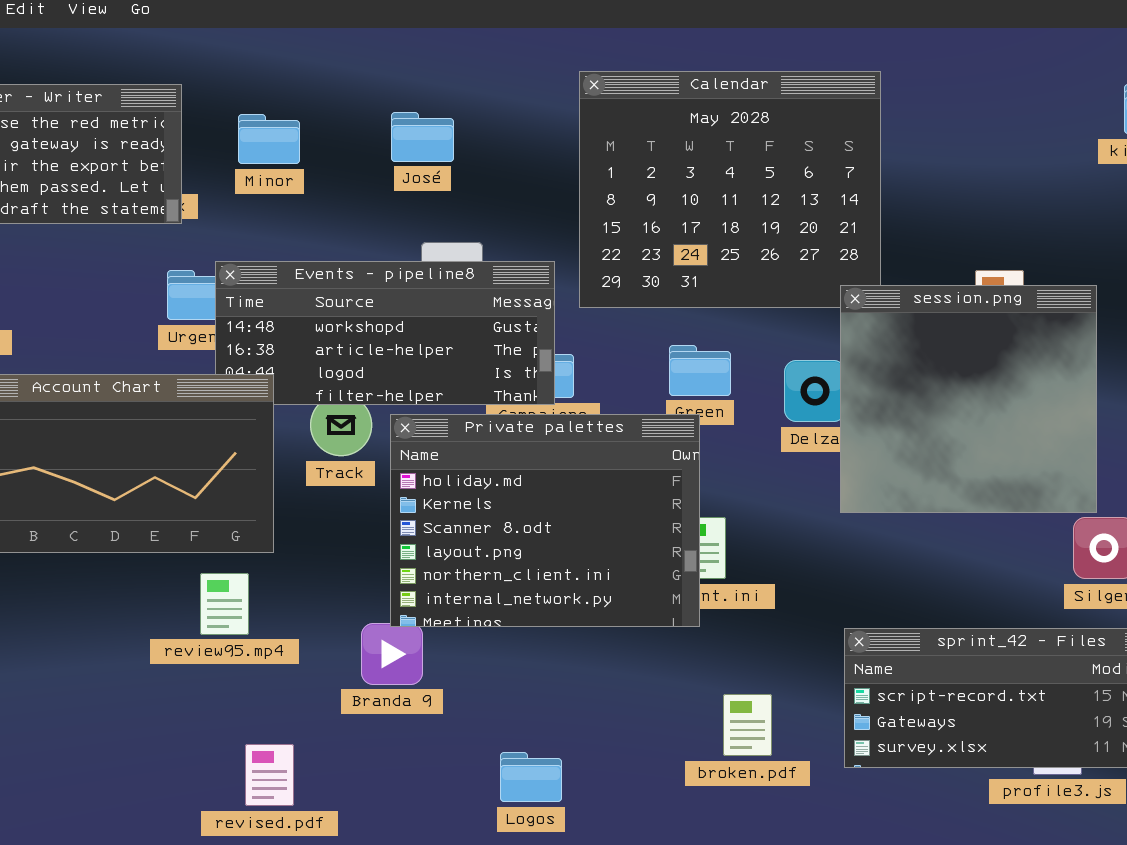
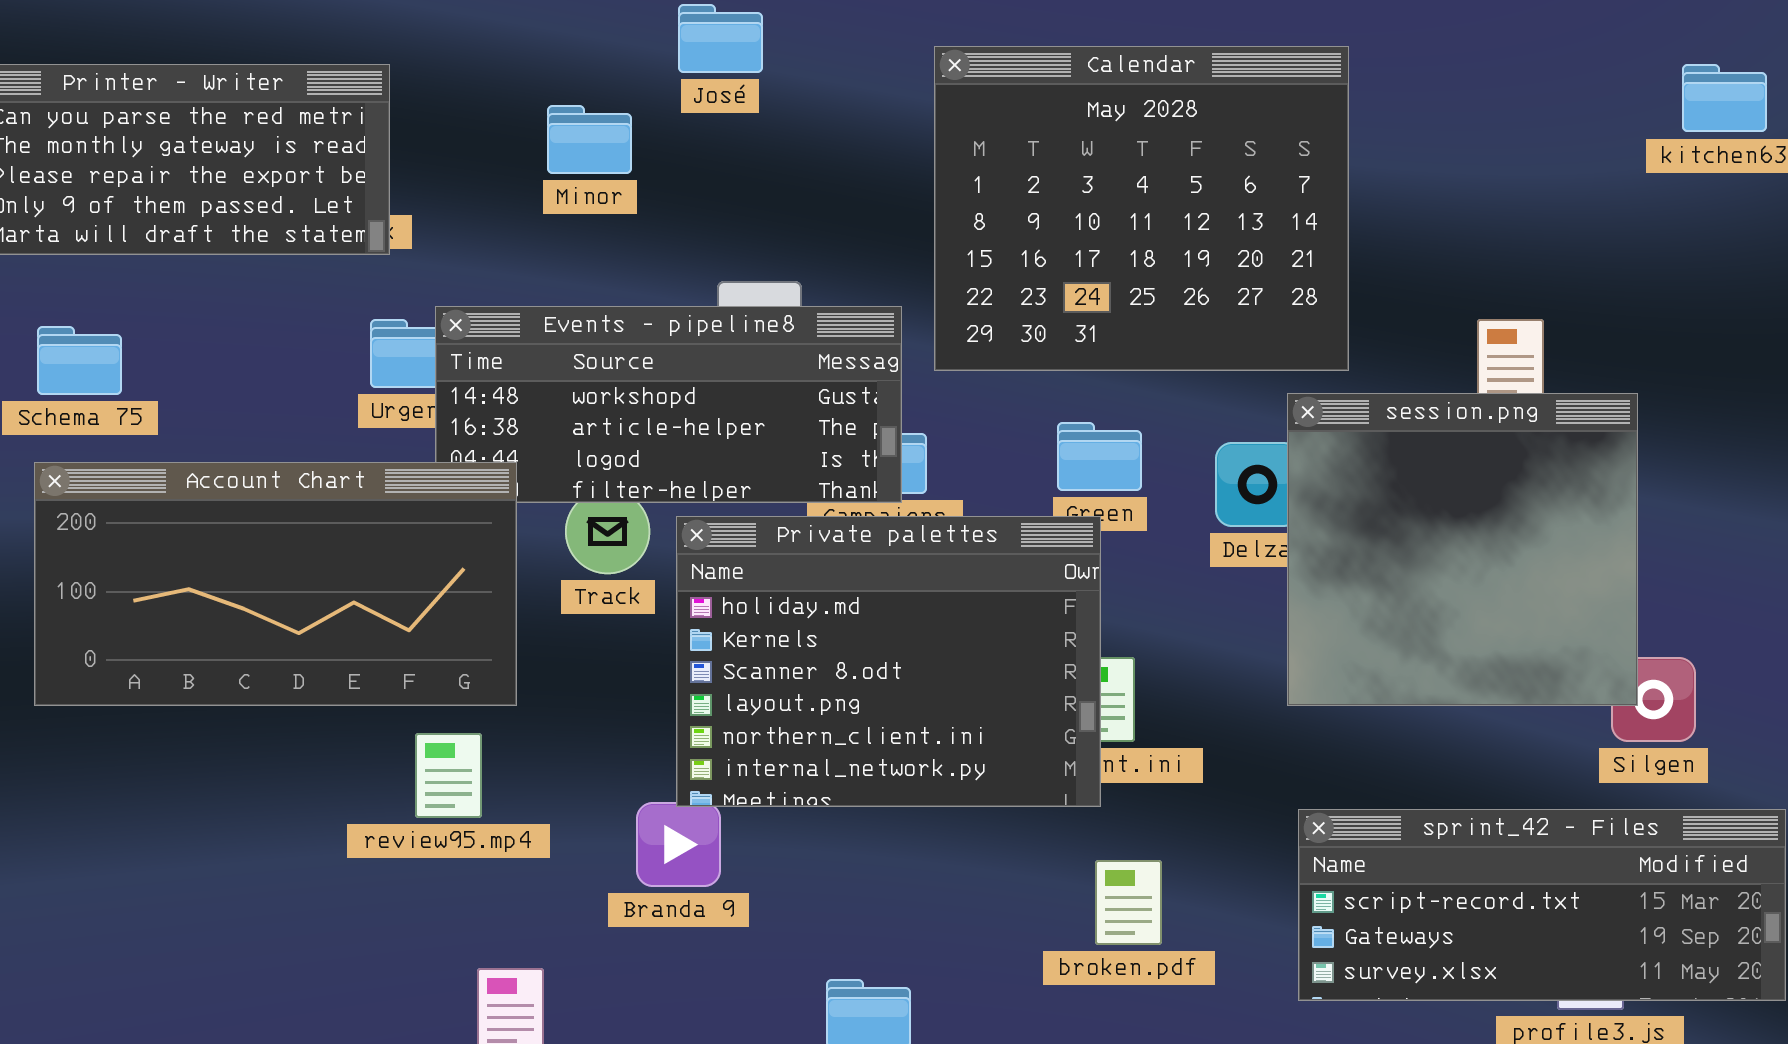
José: [391,112,454,162] -> [678,4,763,73], moved
Minor: [238,114,300,164] -> [547,105,632,174], moved
session.png: [840,285,1097,513] -> [1287,393,1638,706], moved
broken.pdf: [723,694,772,756] -> [1095,860,1162,945], moved

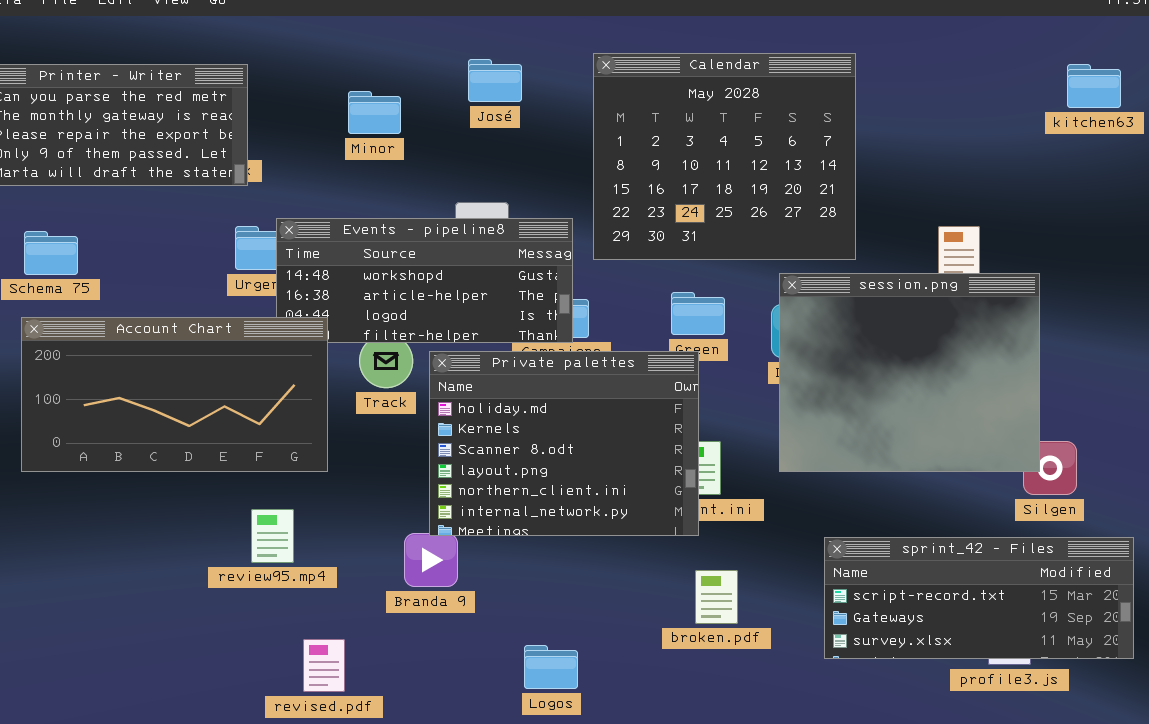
José: [678,4,763,73] -> [468,59,522,102], moved
session.png: [1287,393,1638,706] -> [779,273,1040,472], resized
review95.mp4: [415,733,482,818] -> [251,509,294,563], moved

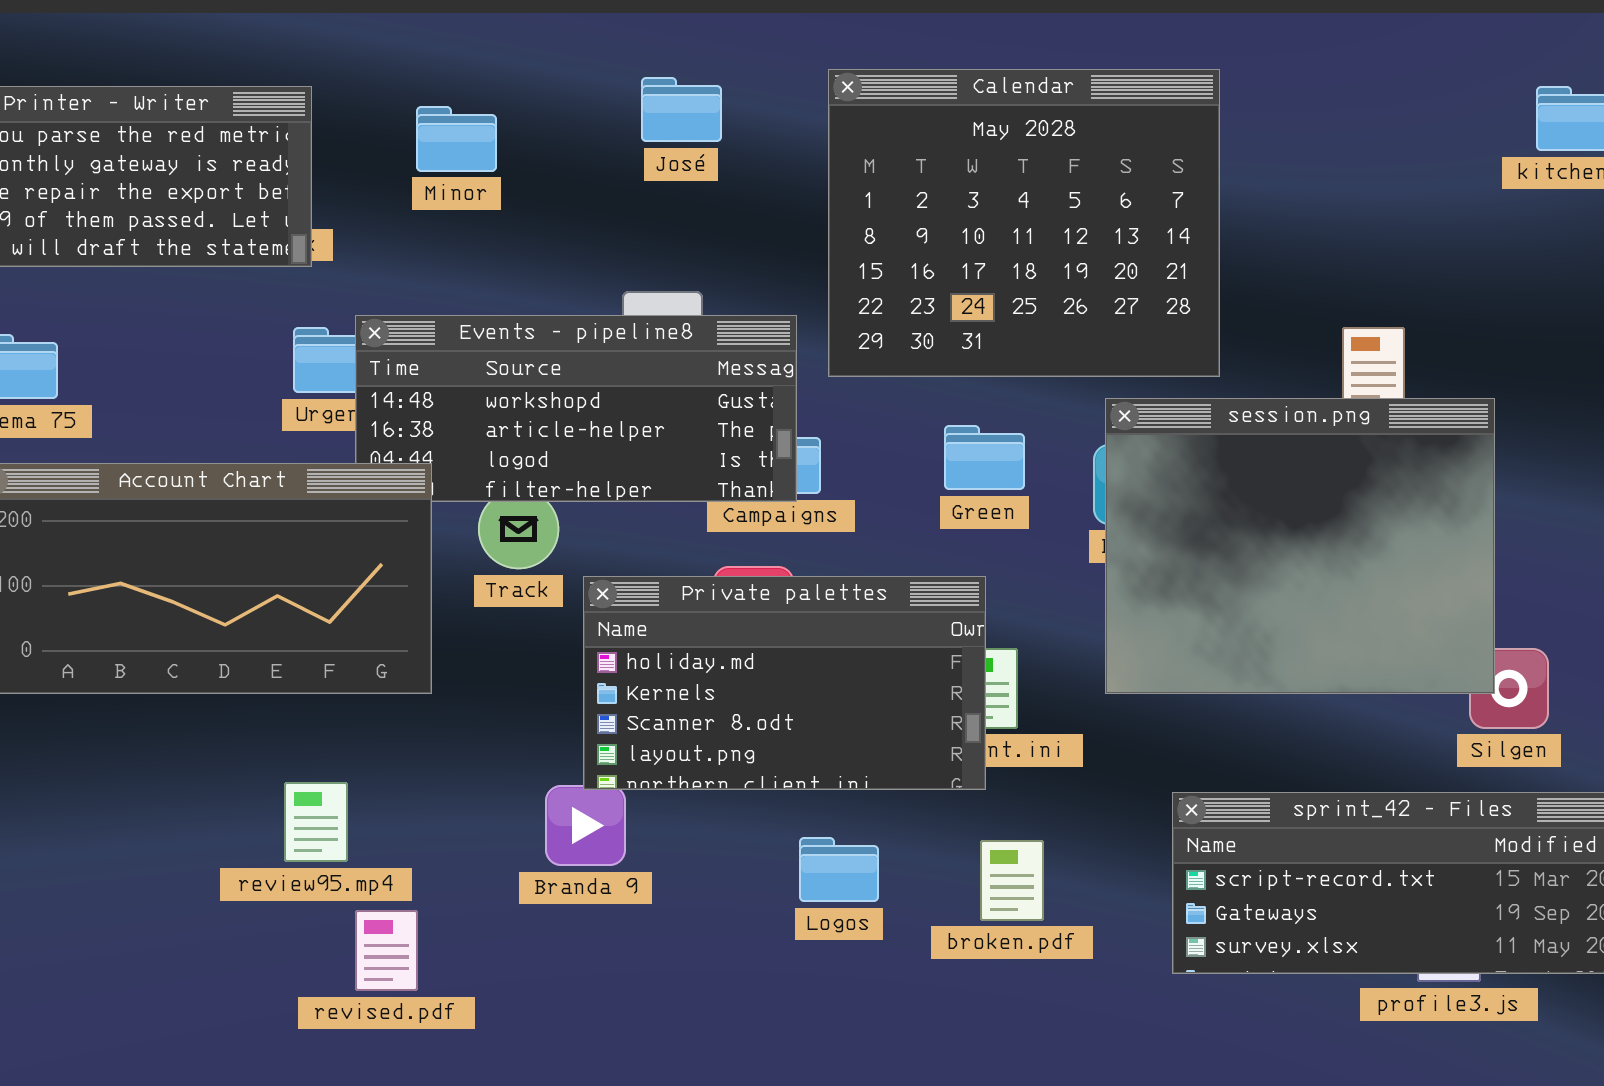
Minor: [348,91,401,134] -> [416,106,497,172], moved
Private palettes: [429,351,699,536] -> [583,576,986,790], resized
review95.mp4: [251,509,294,563] -> [284,782,348,862], moved
revised.pdf: [303,639,345,692] -> [355,910,418,991], moved
Logos: [524,645,578,689] -> [799,837,879,902], moved

